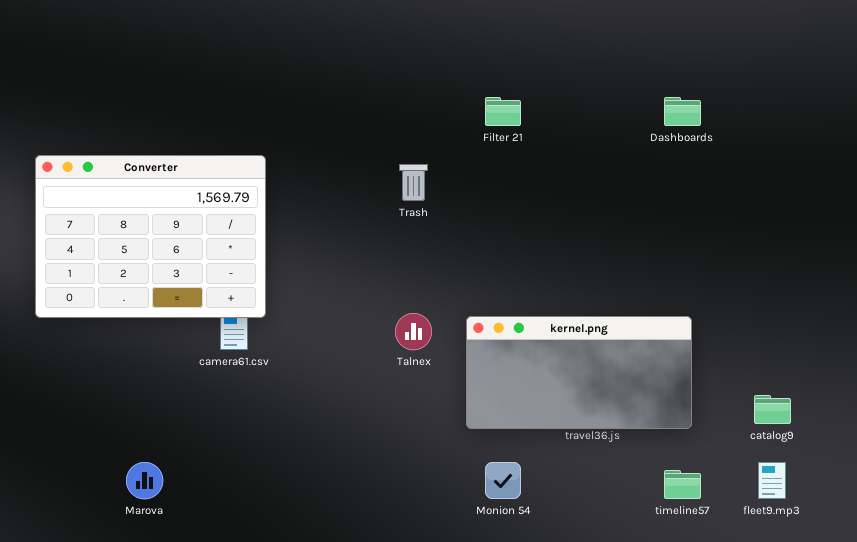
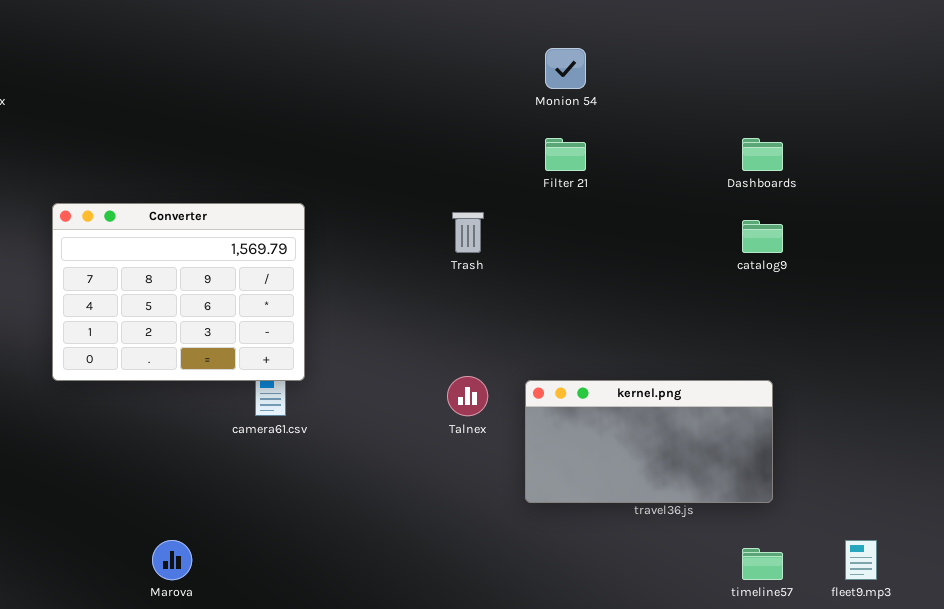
catalog9: [754,395,791,424] -> [742,220,783,253], moved
Monion 54: [485,462,521,499] -> [545,48,586,89], moved

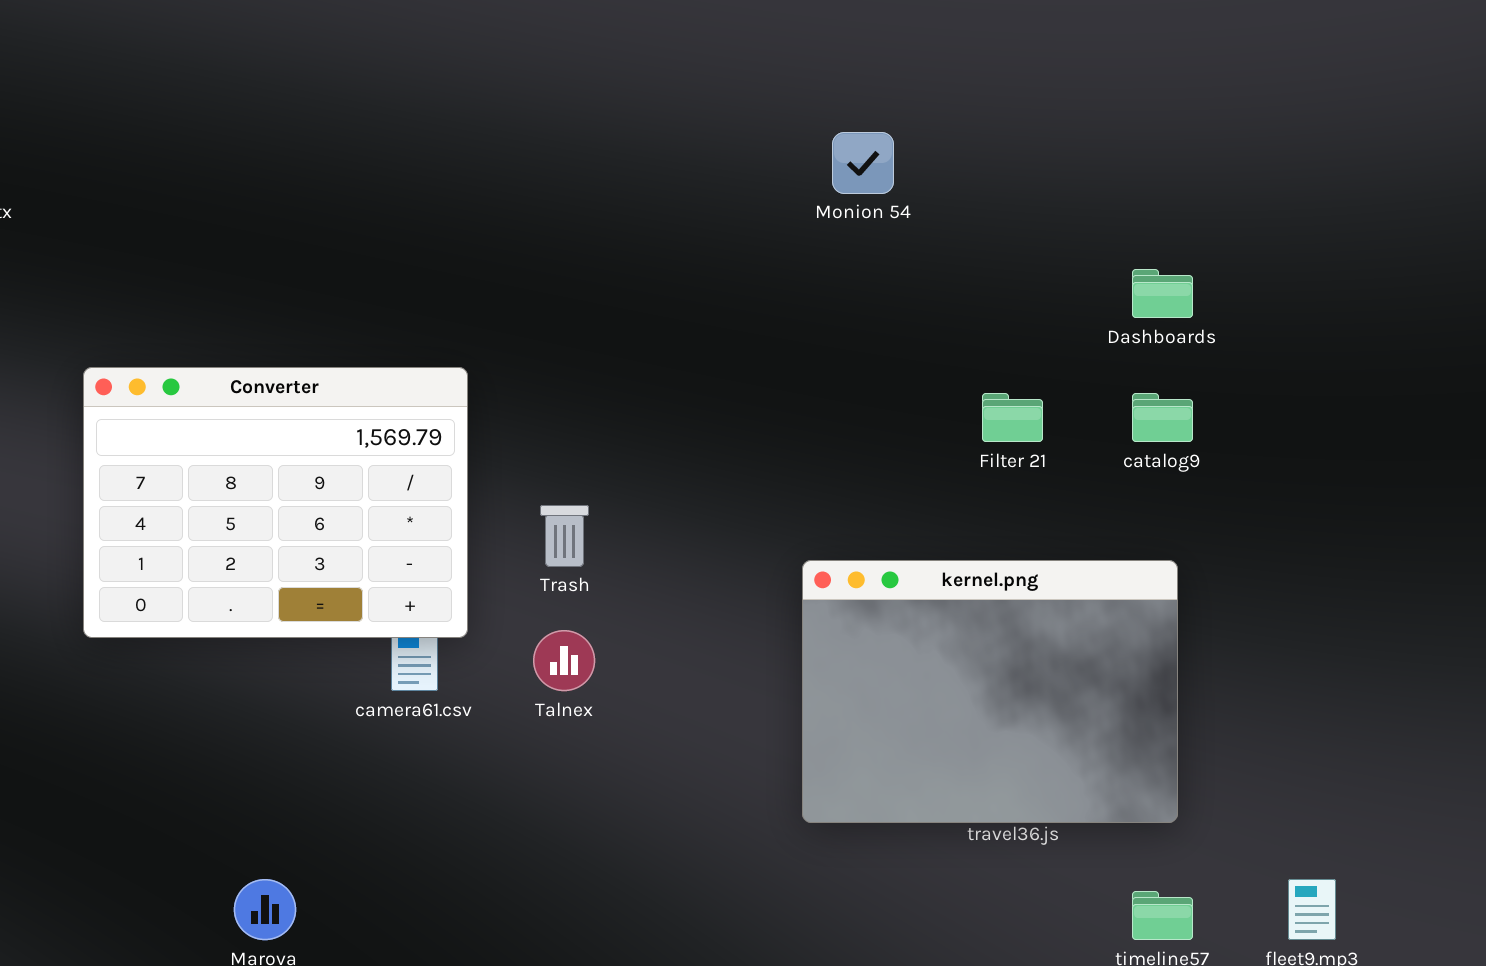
Filter 21: [545,138,586,171] -> [982,393,1043,442], moved
Trash: [452,212,484,253] -> [540,505,589,567], moved
Talnex: [447,376,488,416] -> [533,630,595,691], moved
kernel.png: [525,380,773,503] -> [802,560,1178,823], resized

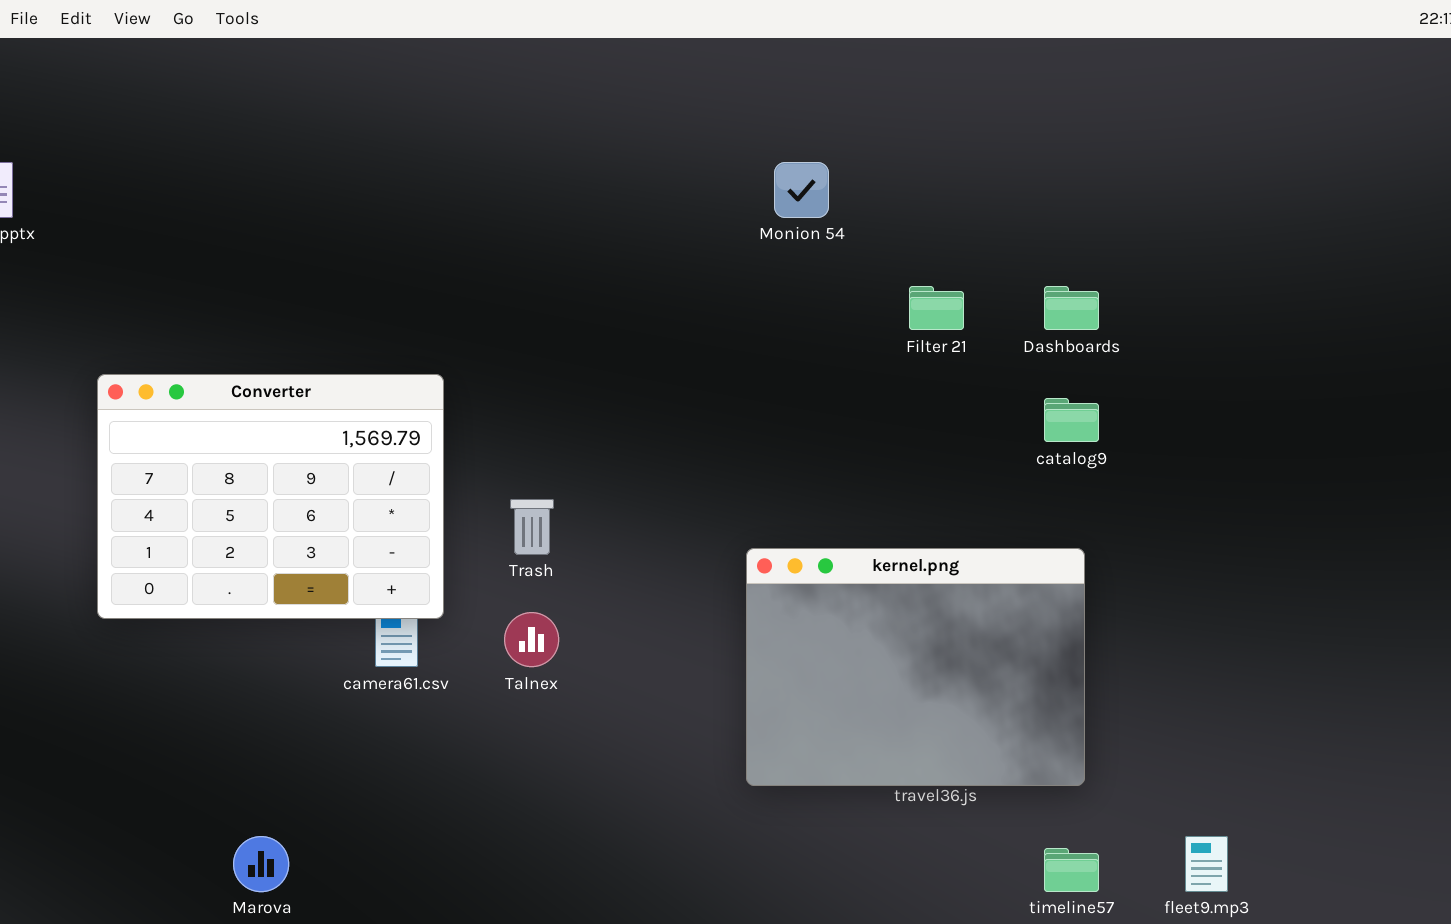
Filter 21: [982,393,1043,442] -> [909,286,964,330], moved

